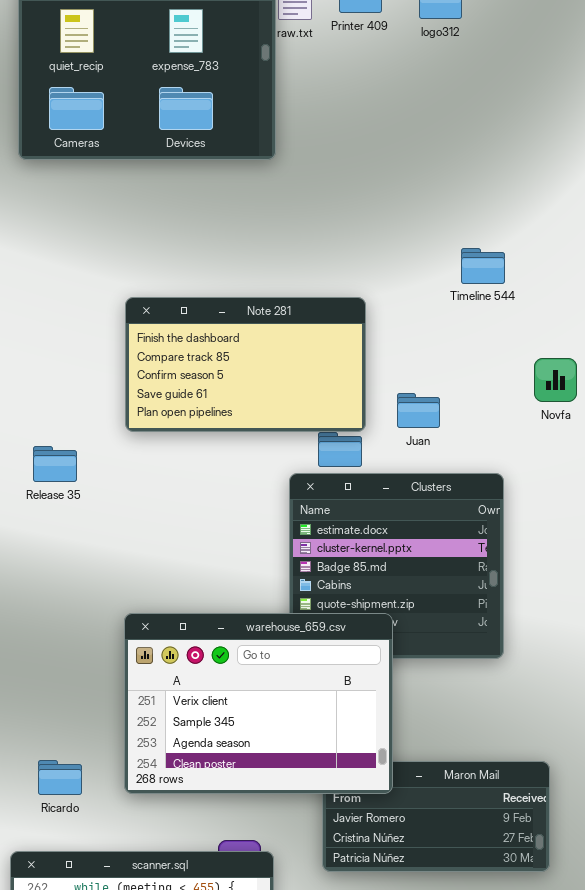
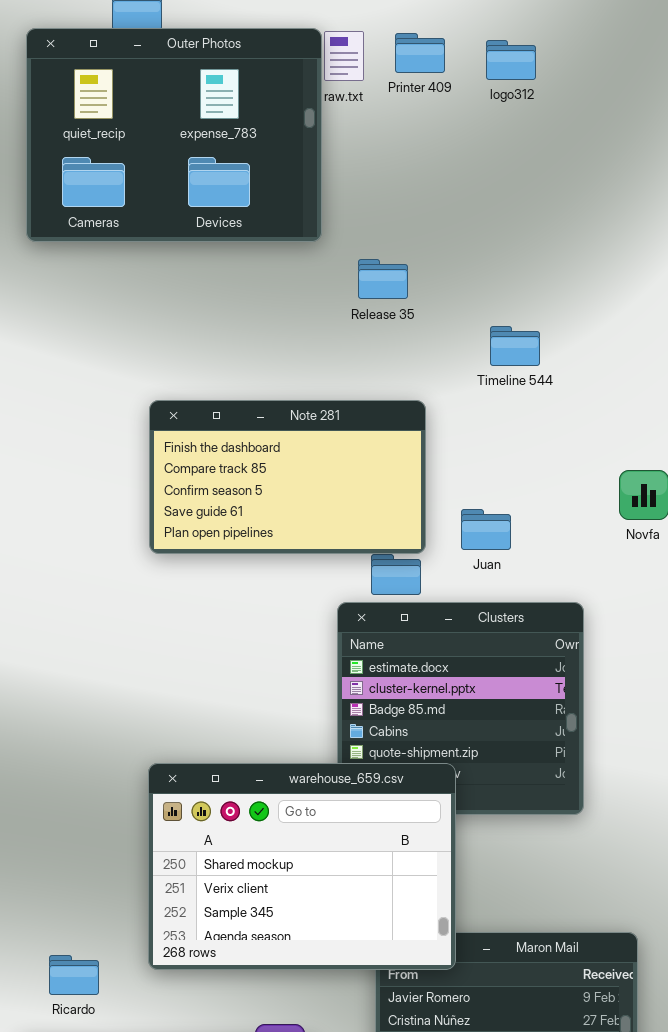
Timeline 544: [461,248,505,284] -> [490,326,540,366], moved
Release 35: [33,446,77,482] -> [358,259,408,299], moved
warehouse_659.csv: [124,613,393,794] -> [148,763,456,970], scrolled up 1 row
Ricardo: [38,760,82,795] -> [49,955,99,995], moved

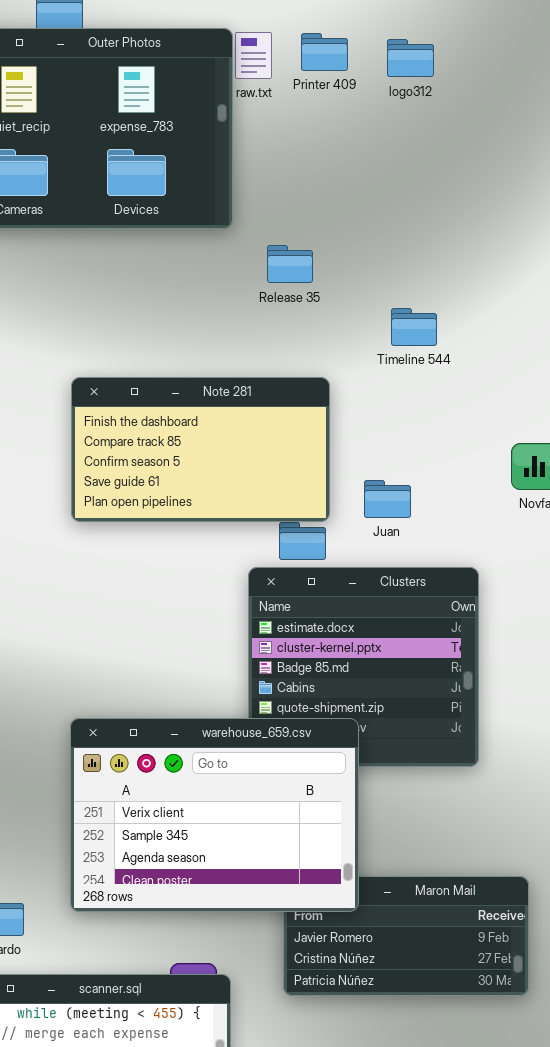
warehouse_659.csv: [148,763,456,970] -> [70,718,359,912], scrolled down 1 row

